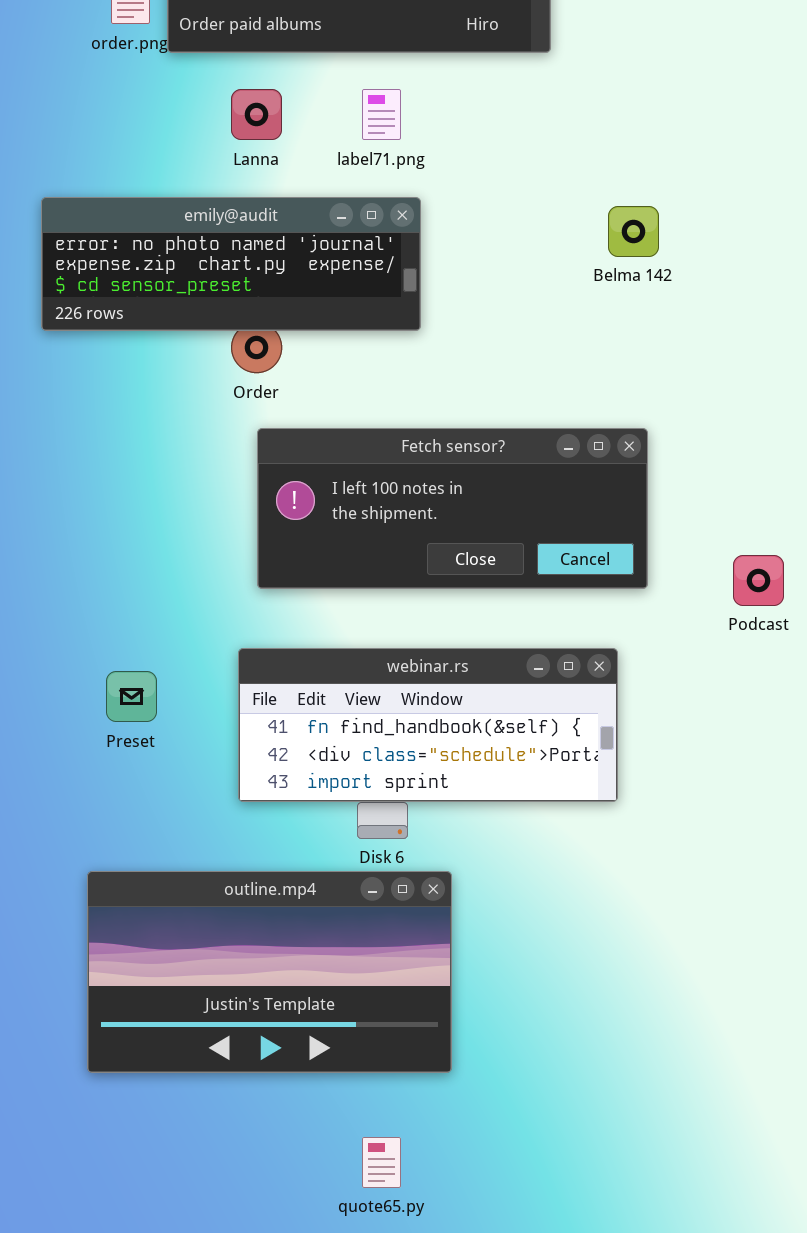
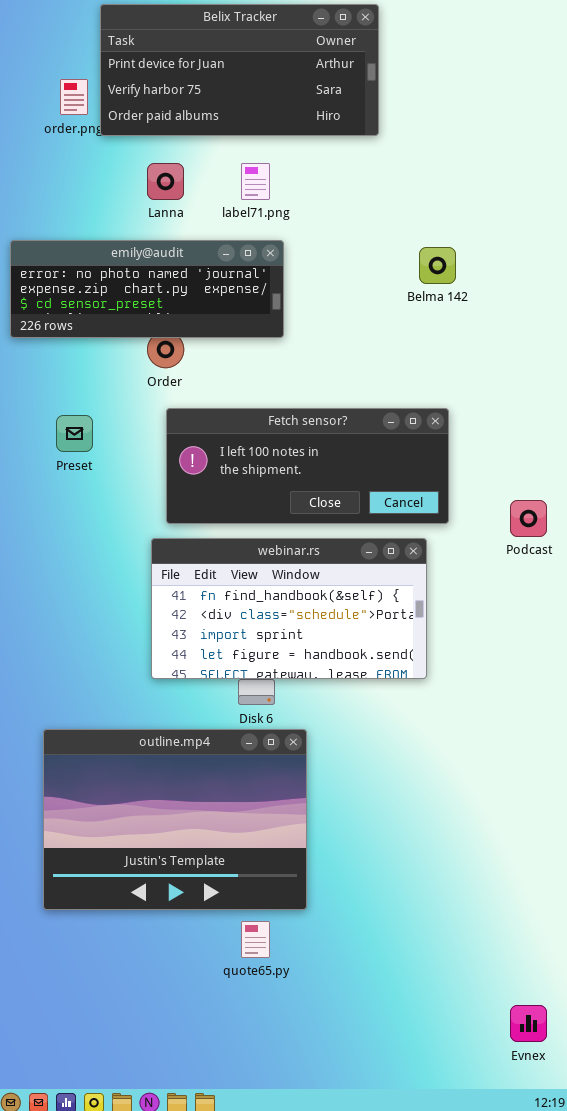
webinar.rs: [238,648,618,802] -> [151,538,427,679], resized
Preset: [106,671,157,722] -> [56,415,93,452], moved
outline.mp4: [87,871,452,1073] -> [43,729,307,910], resized

